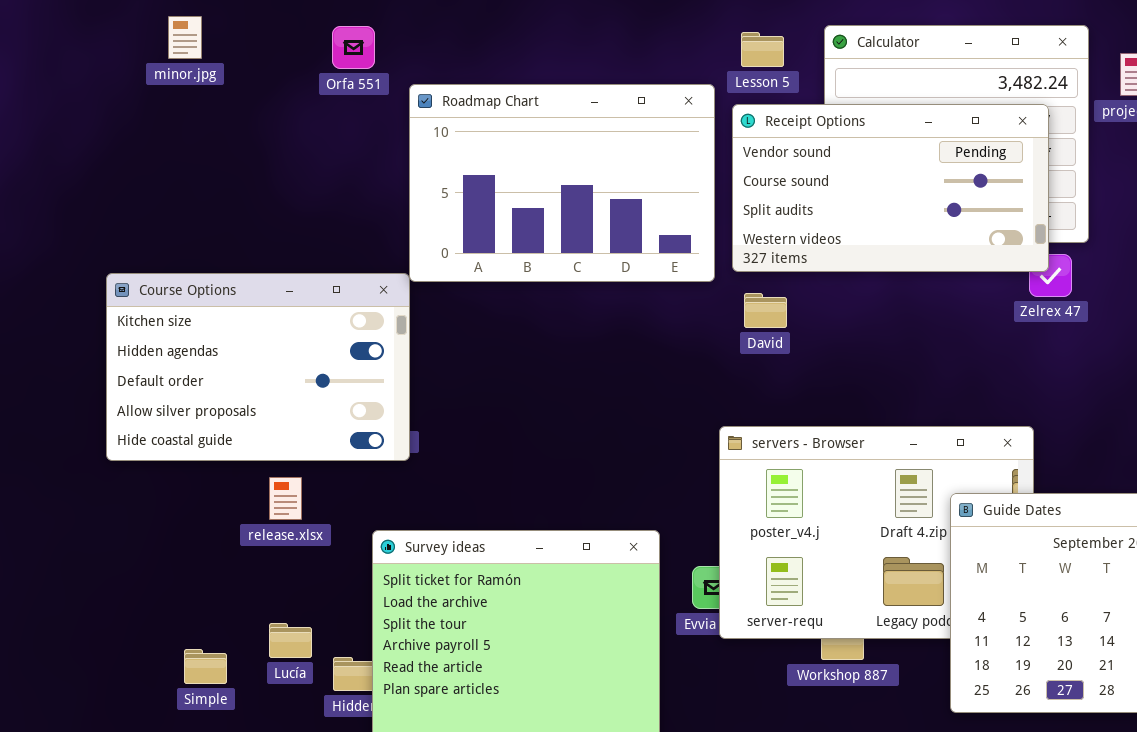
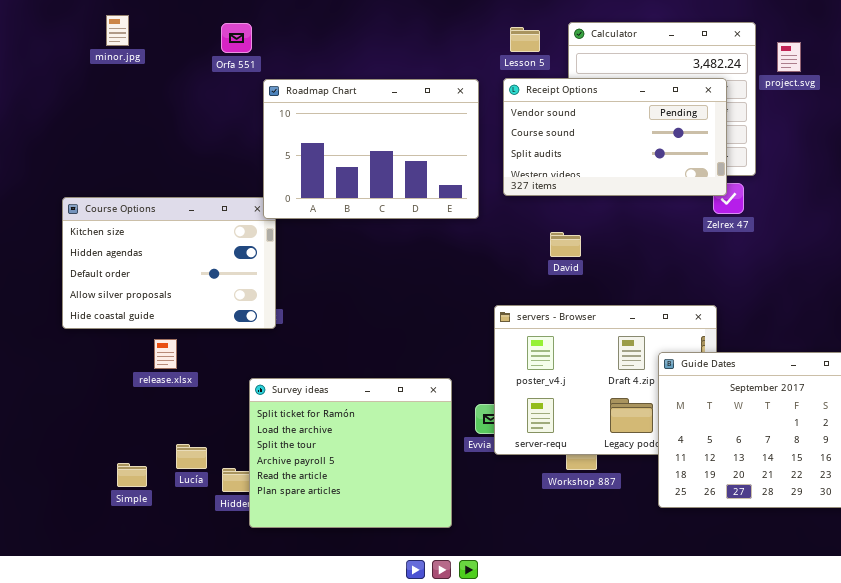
Roadmap Chart: [409,84,715,282] -> [263,79,479,219], moved
David: [744,293,787,328] -> [550,232,581,257], moved
release.xlsx: [269,477,302,520] -> [154,339,177,369], moved

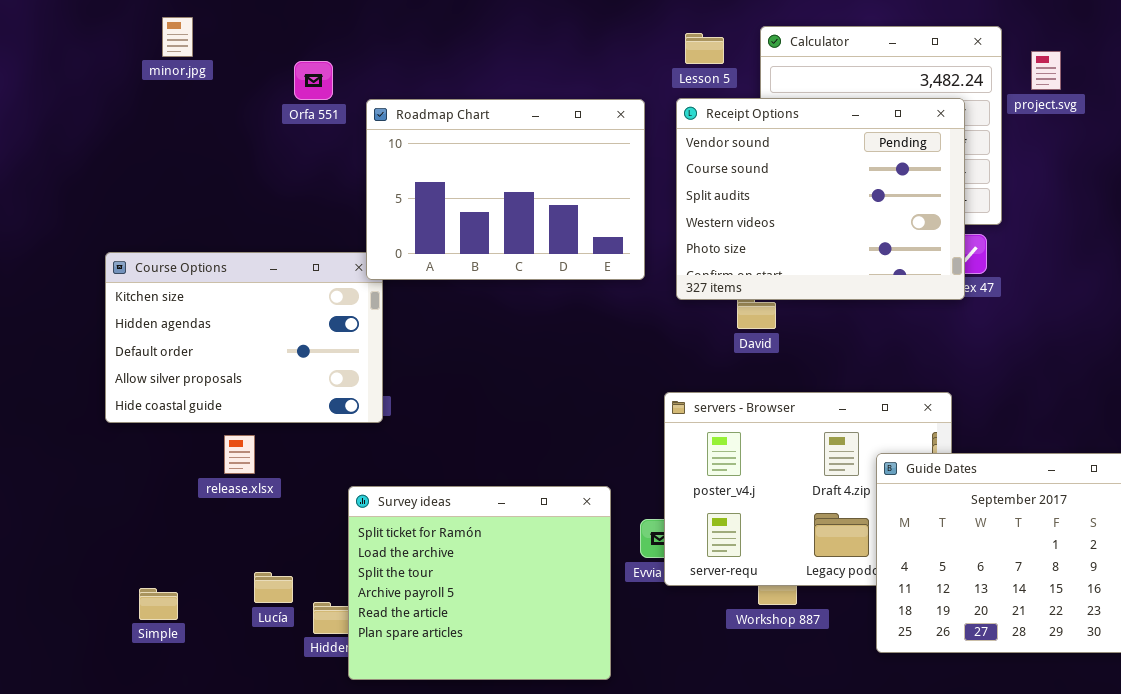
Orfa 551: [221,23,252,53] -> [294,61,333,100], moved
Receipt Options: [503,78,727,196] -> [676,98,965,300], resized
Simple: [117,463,147,487] -> [139,588,178,620], moved

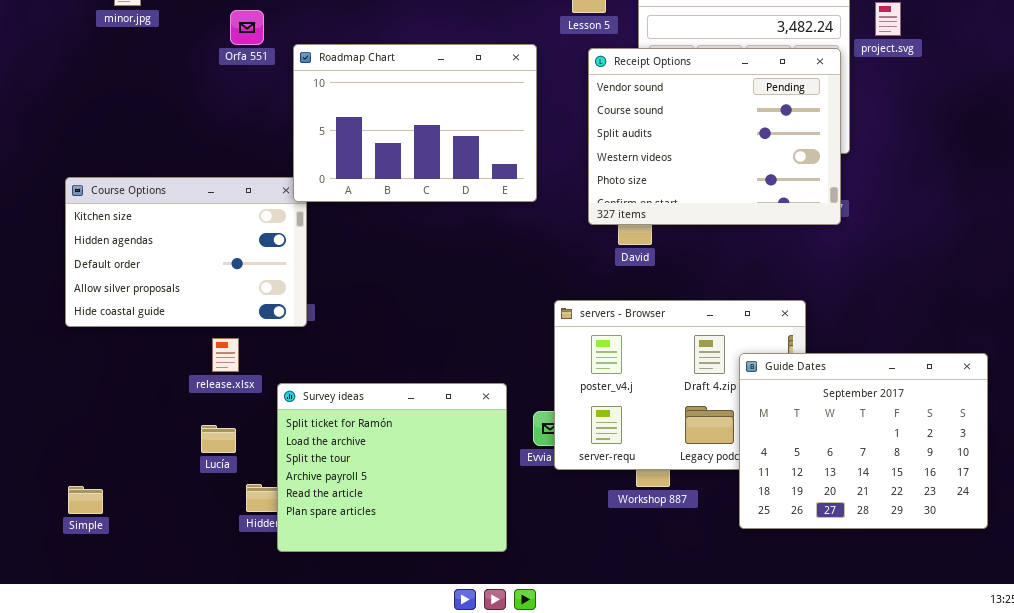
Receipt Options: [676,98,965,300] -> [588,48,841,225], moved
release.xlsx: [224,435,255,474] -> [212,338,239,372], moved
Lucía: [254,572,293,603] -> [201,425,236,453], moved
Simple: [139,588,178,620] -> [68,486,103,514], moved

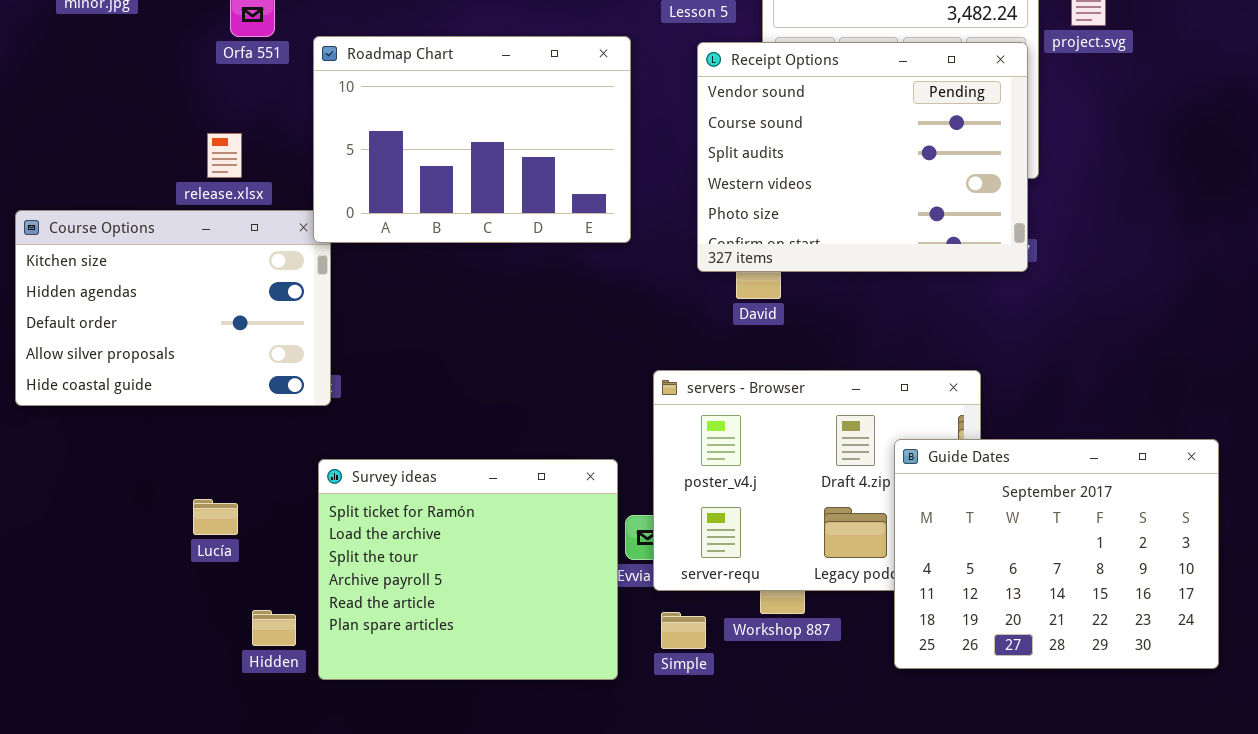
release.xlsx: [212,338,239,372] -> [207,133,242,178], moved
Survey ideas: [277,383,507,552] -> [318,459,618,680], moved
Lucía: [201,425,236,453] -> [193,499,238,535], moved
Simple: [68,486,103,514] -> [661,612,706,649], moved

